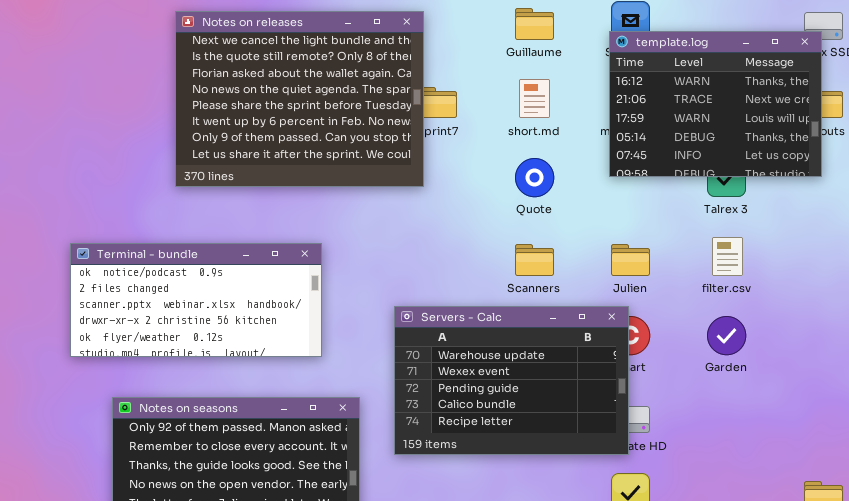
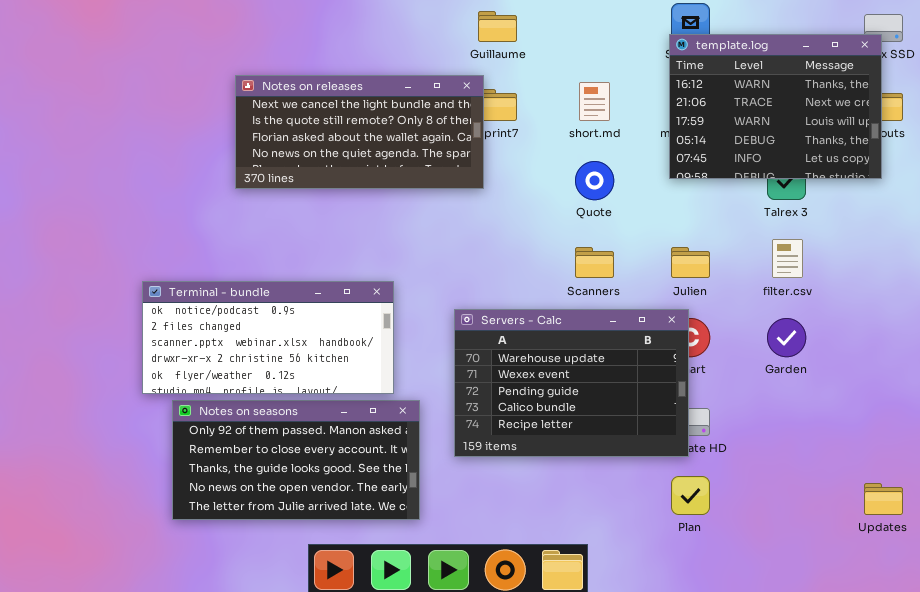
Guillaume: [515,8,554,40] -> [478,11,517,42], moved
Notes on releases: [175,11,424,187] -> [235,75,484,189], resized
Terminal - bundle: [70,243,322,357] -> [142,281,394,394], moved

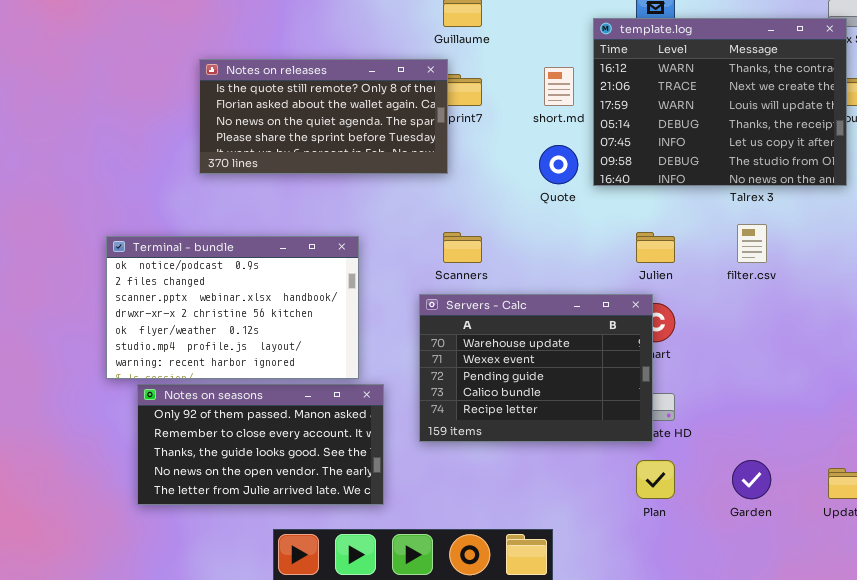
template.log: [669,34,882,179] -> [593,18,847,186], resized
Notes on releases: [235,75,484,189] -> [199,59,448,174], scrolled down 1 row
Scanners: [575,247,614,278] -> [443,232,482,263], moved
Terminal - bundle: [142,281,394,394] -> [106,236,359,379], resized
Garden: [767,318,806,357] -> [732,460,771,499], moved

